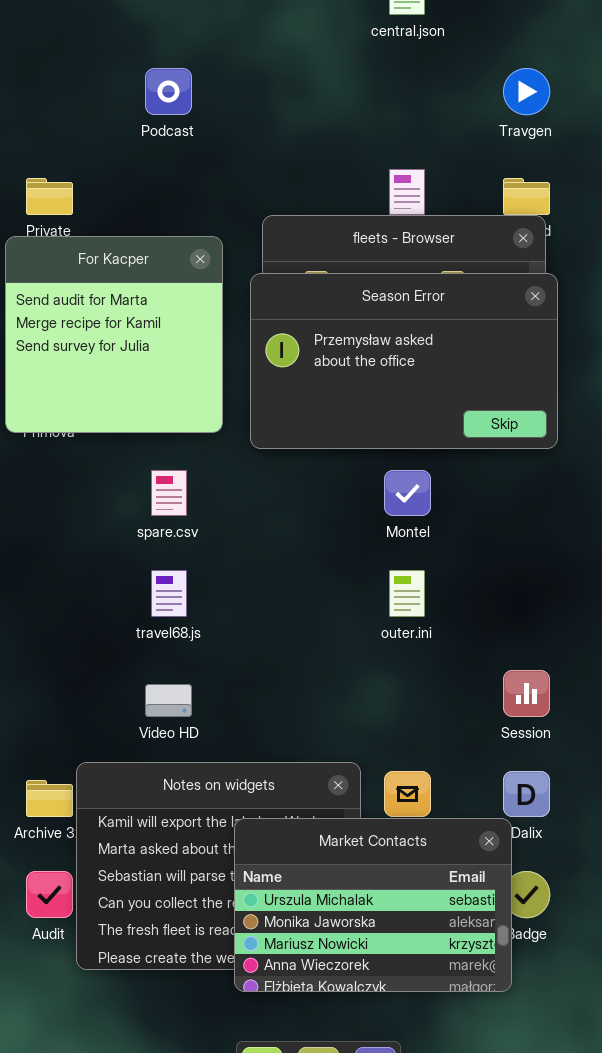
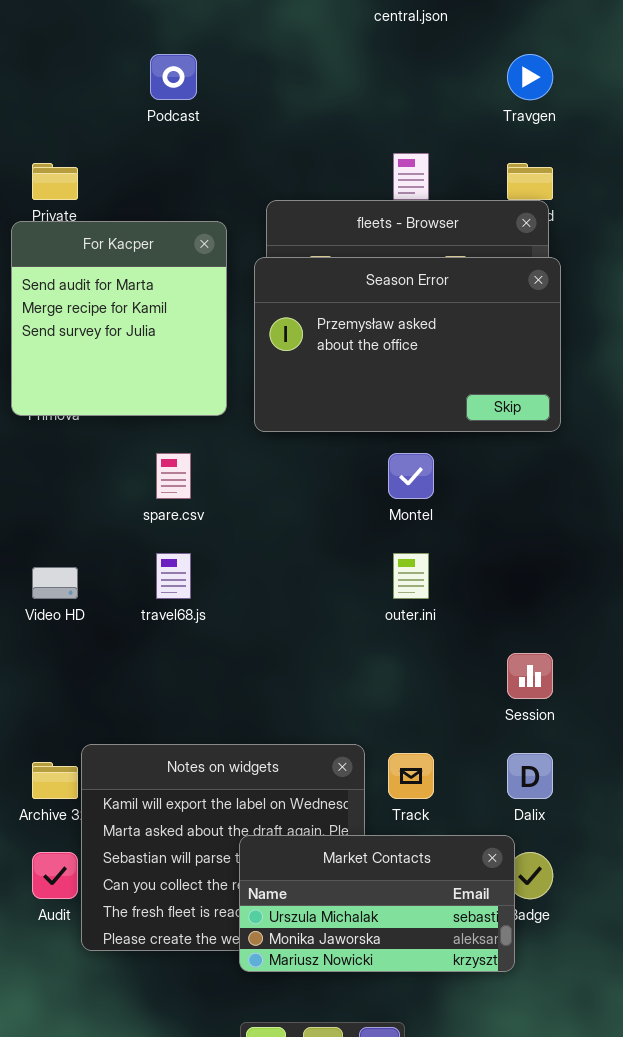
Video HD: [145,684,192,717] -> [32,567,78,599], moved
Market Contacts: [234,818,512,992] -> [239,835,515,972], resized

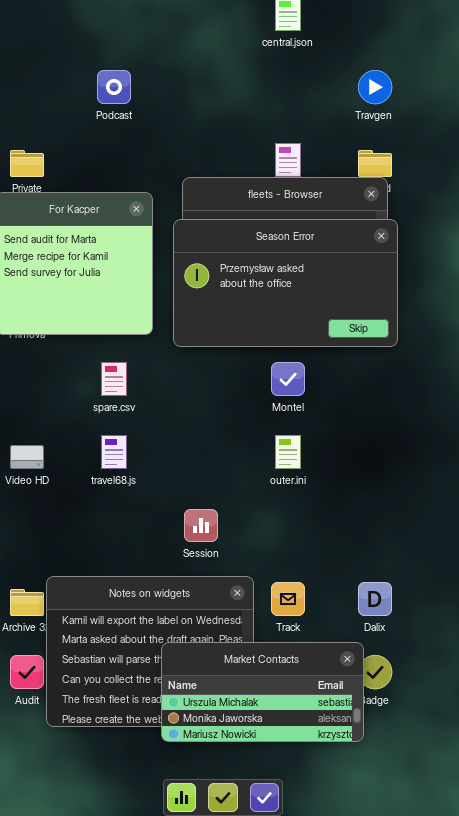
Session: [507,653,553,699] -> [184,509,218,542], moved

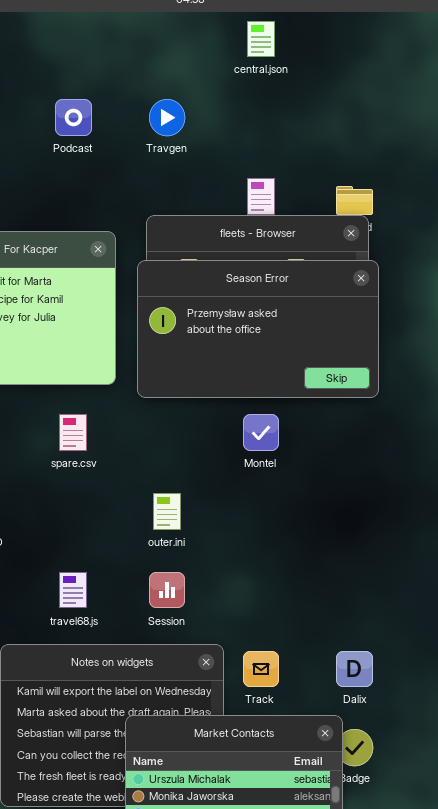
Travgen: [358,70,392,104] -> [149,99,185,136], moved
travel68.js: [101,435,127,469] -> [59,572,87,608], moved
outer.ini: [275,435,301,469] -> [153,493,181,530], moved

